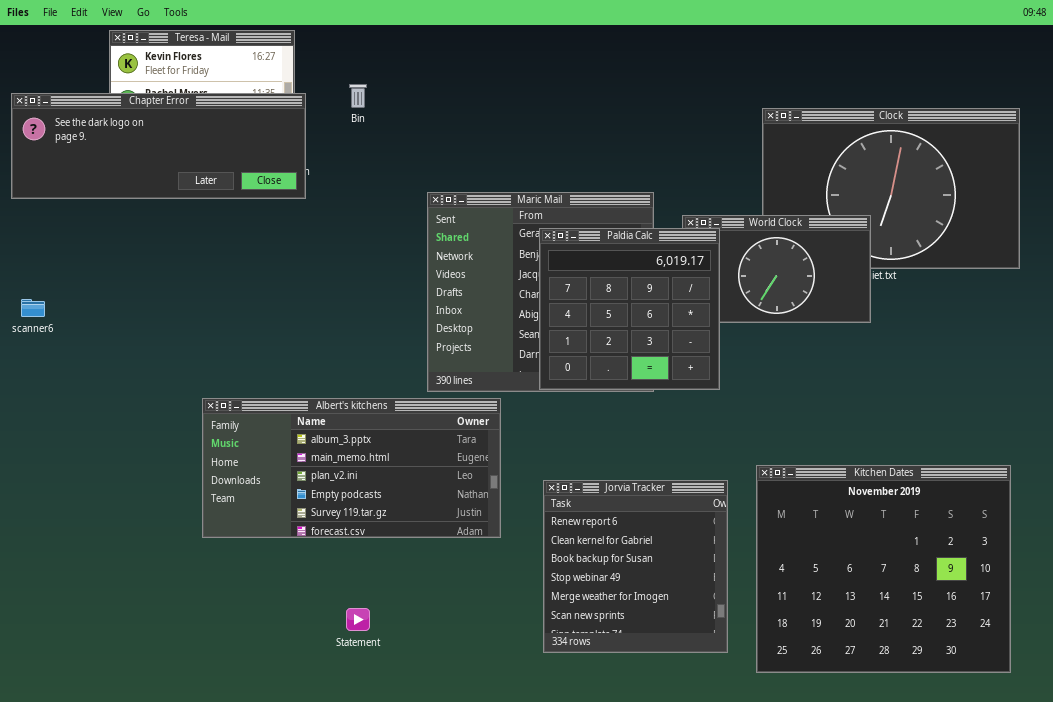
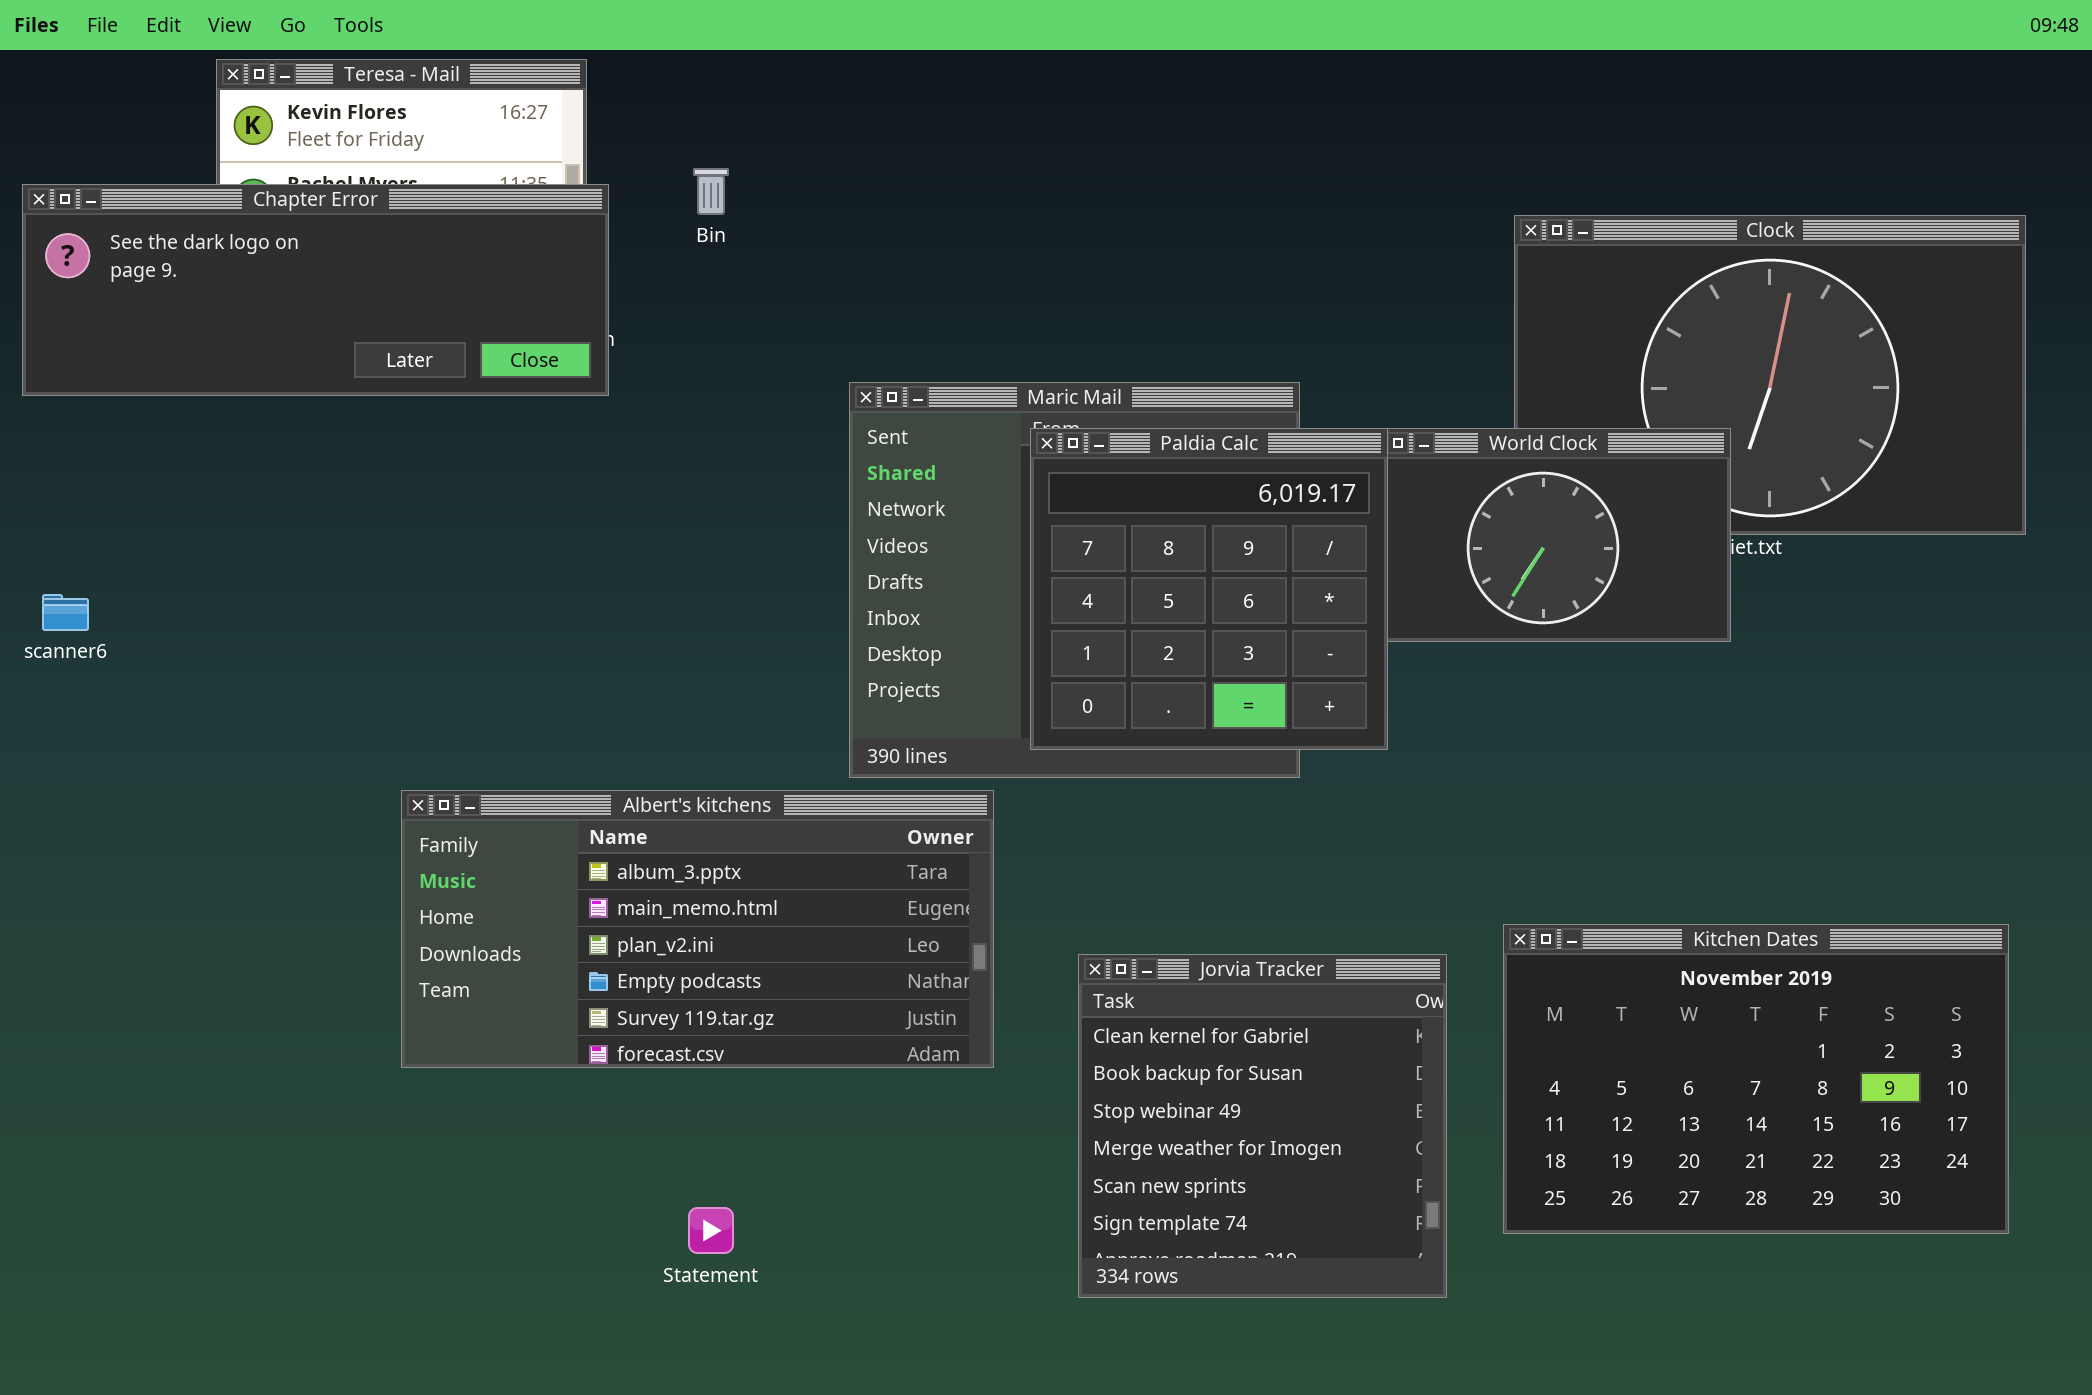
Paldia Calc: [539,228,720,390] -> [1030,428,1388,750], moved
Kitchen Dates: [756,465,1011,673] -> [1503,924,2009,1234], resized
Jorvia Tracker: [543,480,728,653] -> [1078,954,1447,1298], scrolled down 1 row

